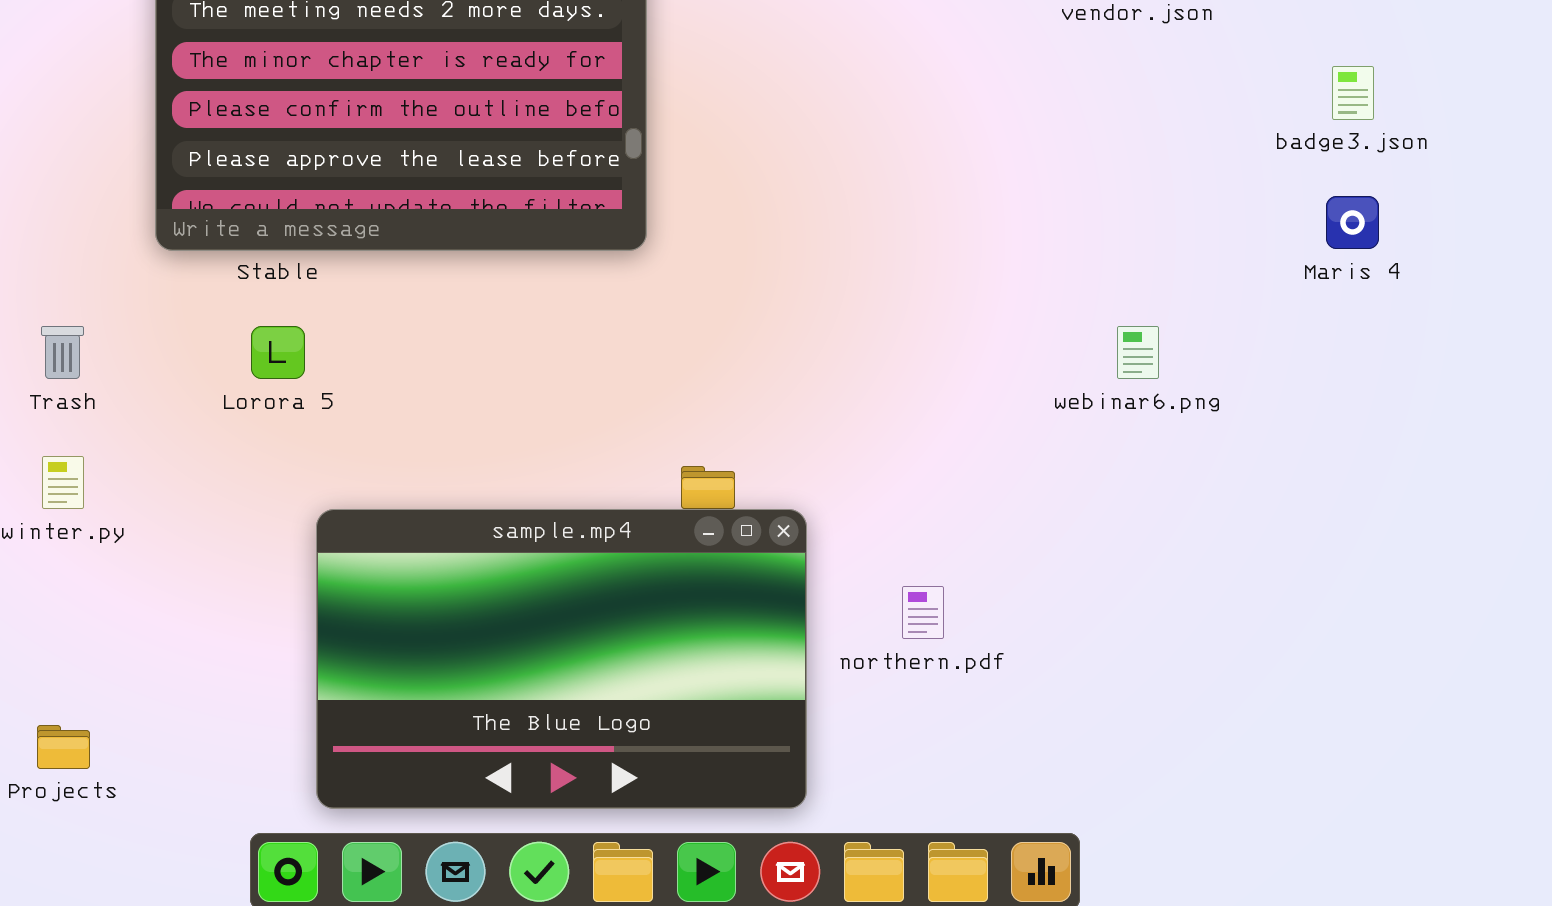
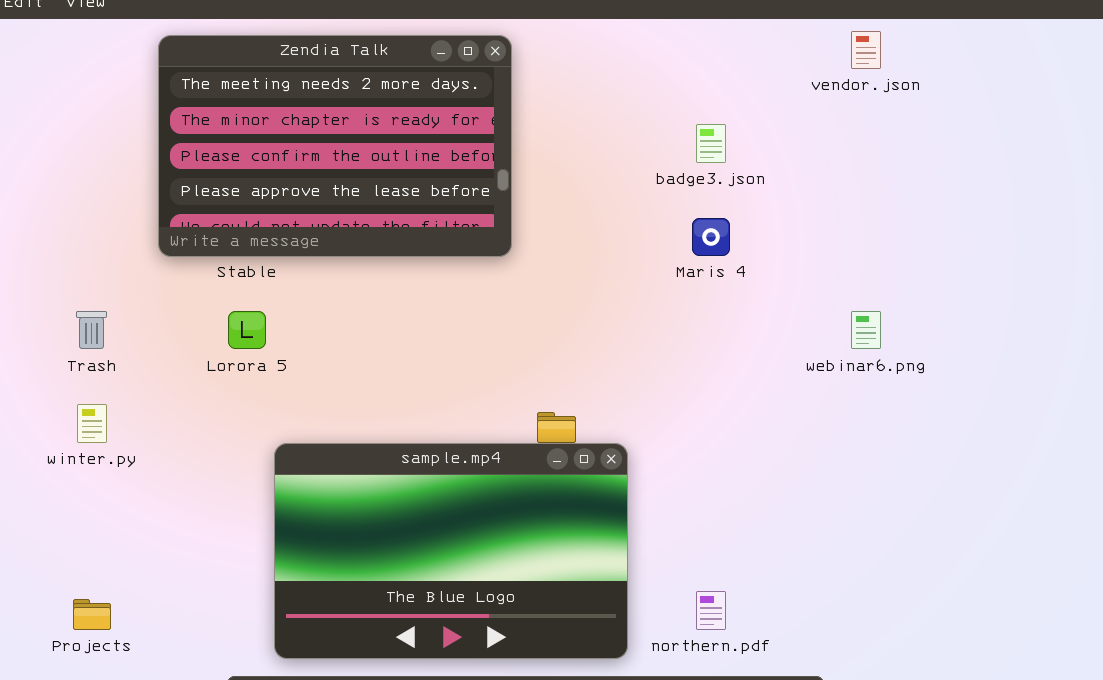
badge3.json: [1332,66,1374,120] -> [696,124,726,163], moved
Maris 4: [1326,196,1379,249] -> [692,218,730,256], moved
northern.pdf: [902,586,944,639] -> [696,591,726,630], moved

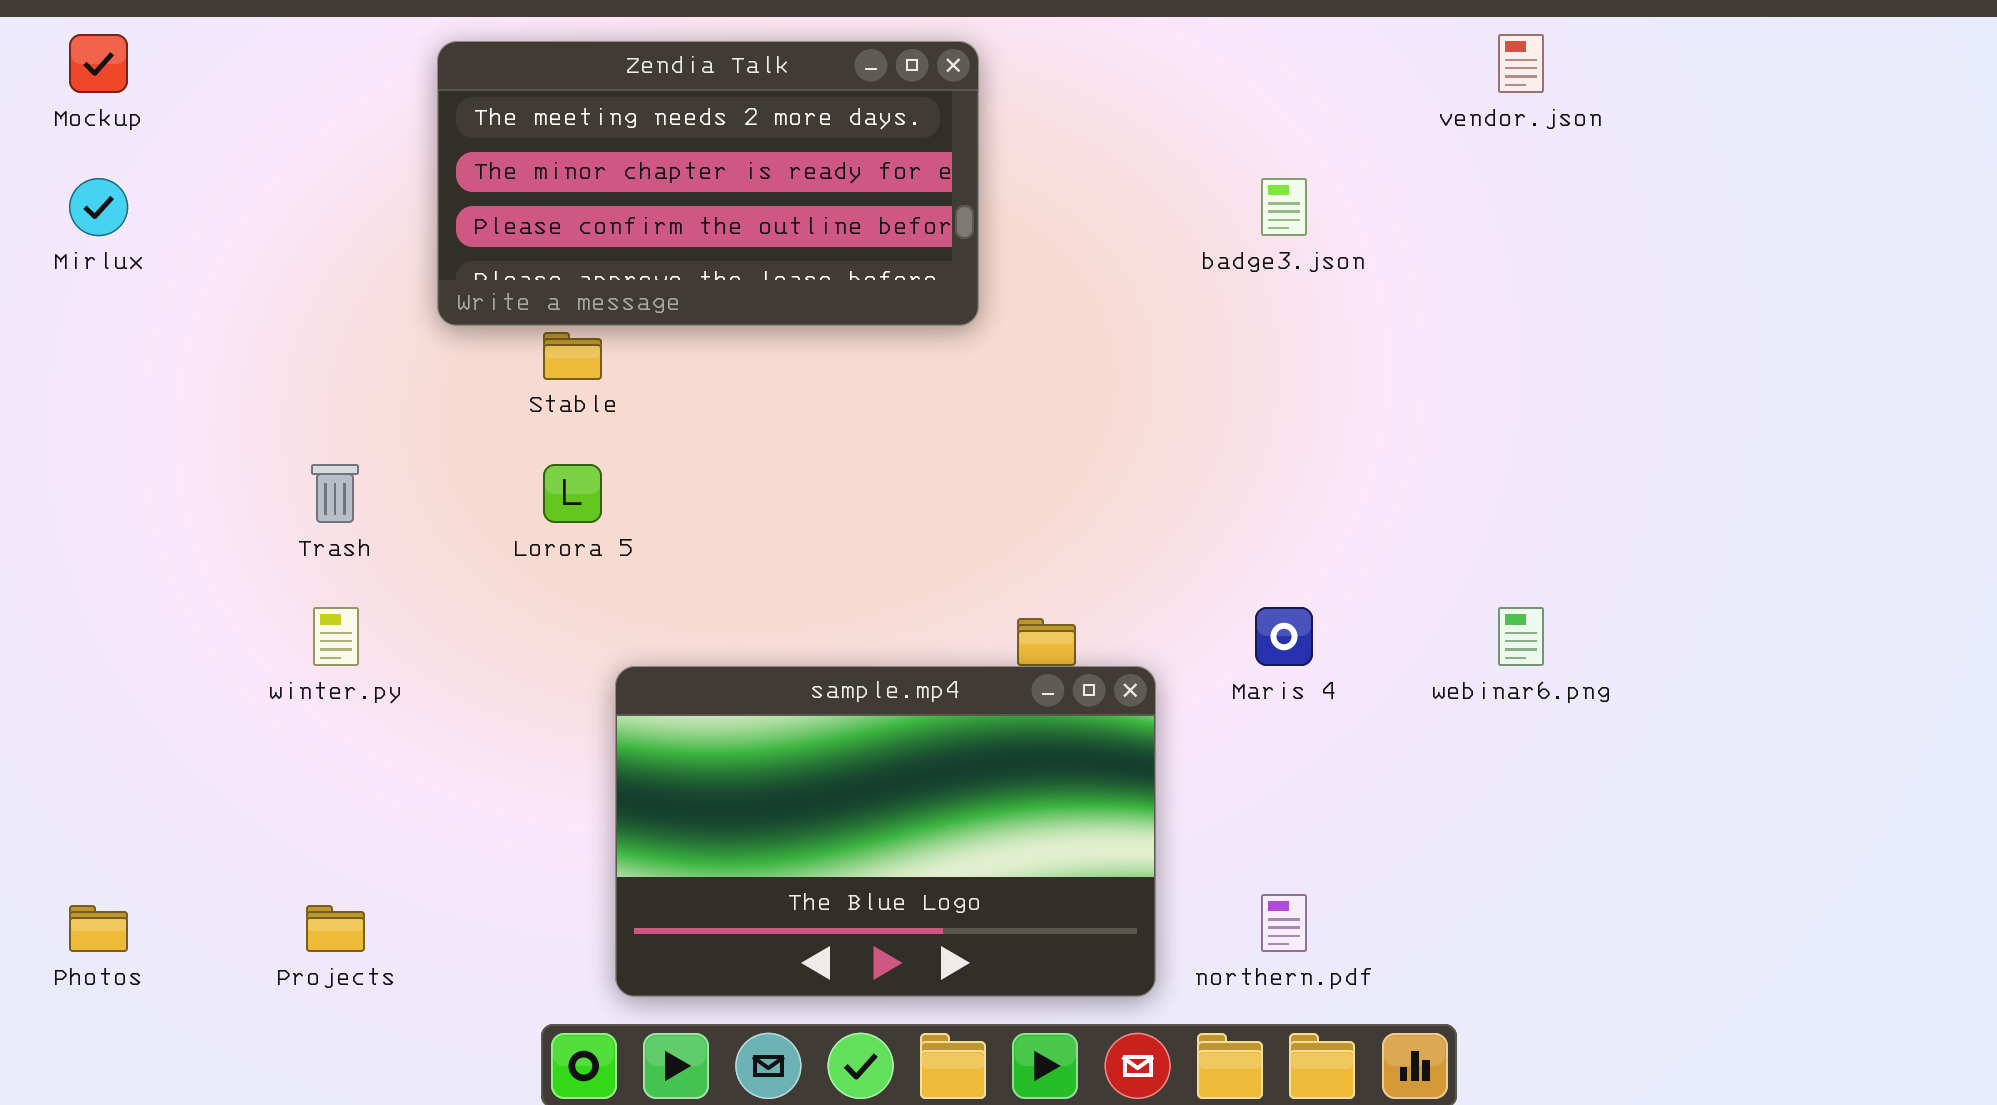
Zendia Talk: [158,35,512,257] -> [437,41,979,326], resized
Maris 4: [692,218,730,256] -> [1255,607,1313,666], moved
webinar6.png: [851,311,881,349] -> [1498,607,1544,666], moved

